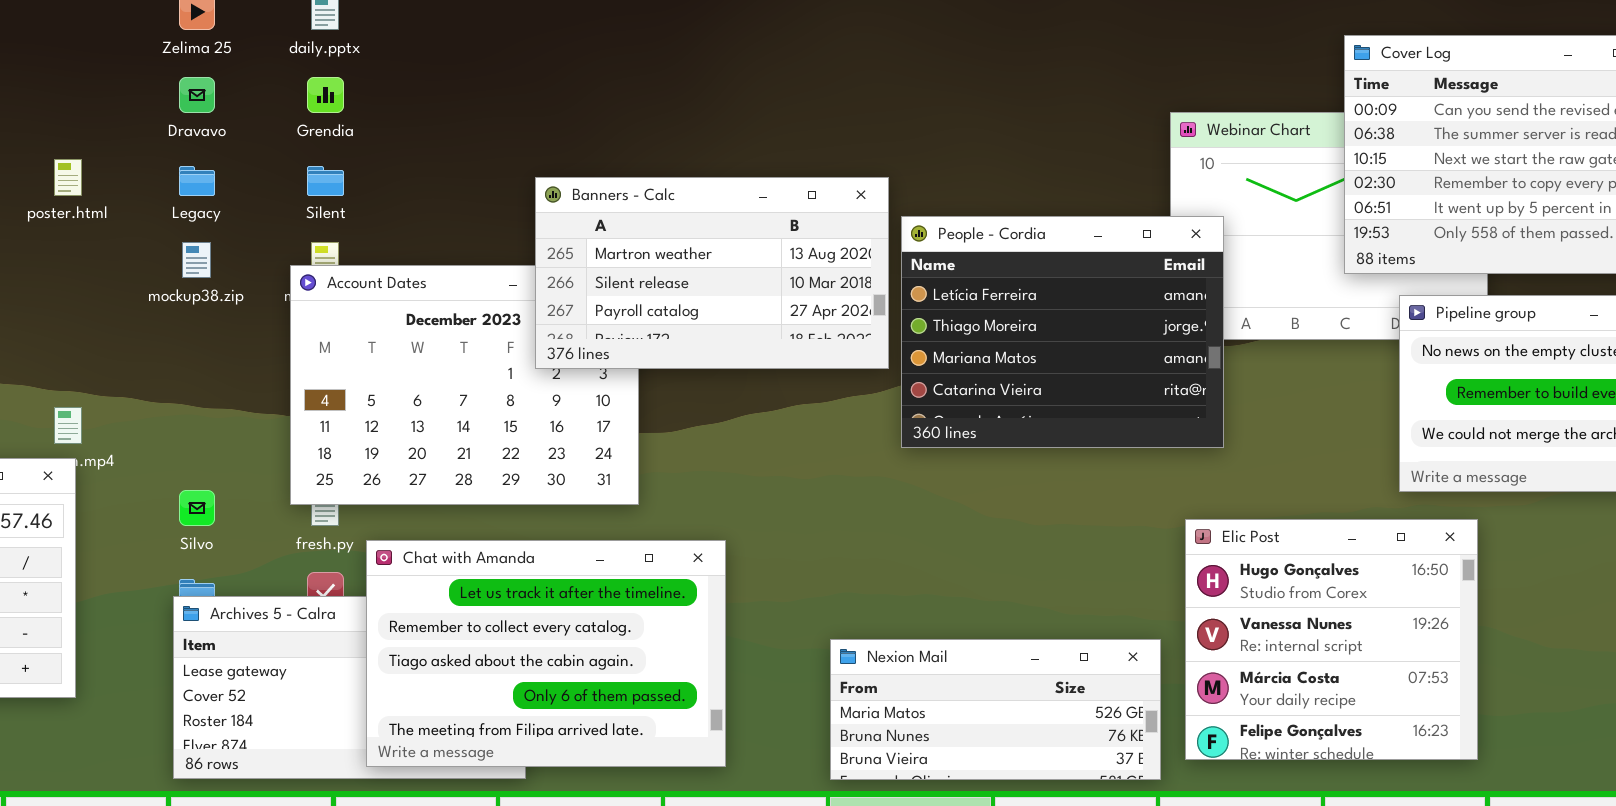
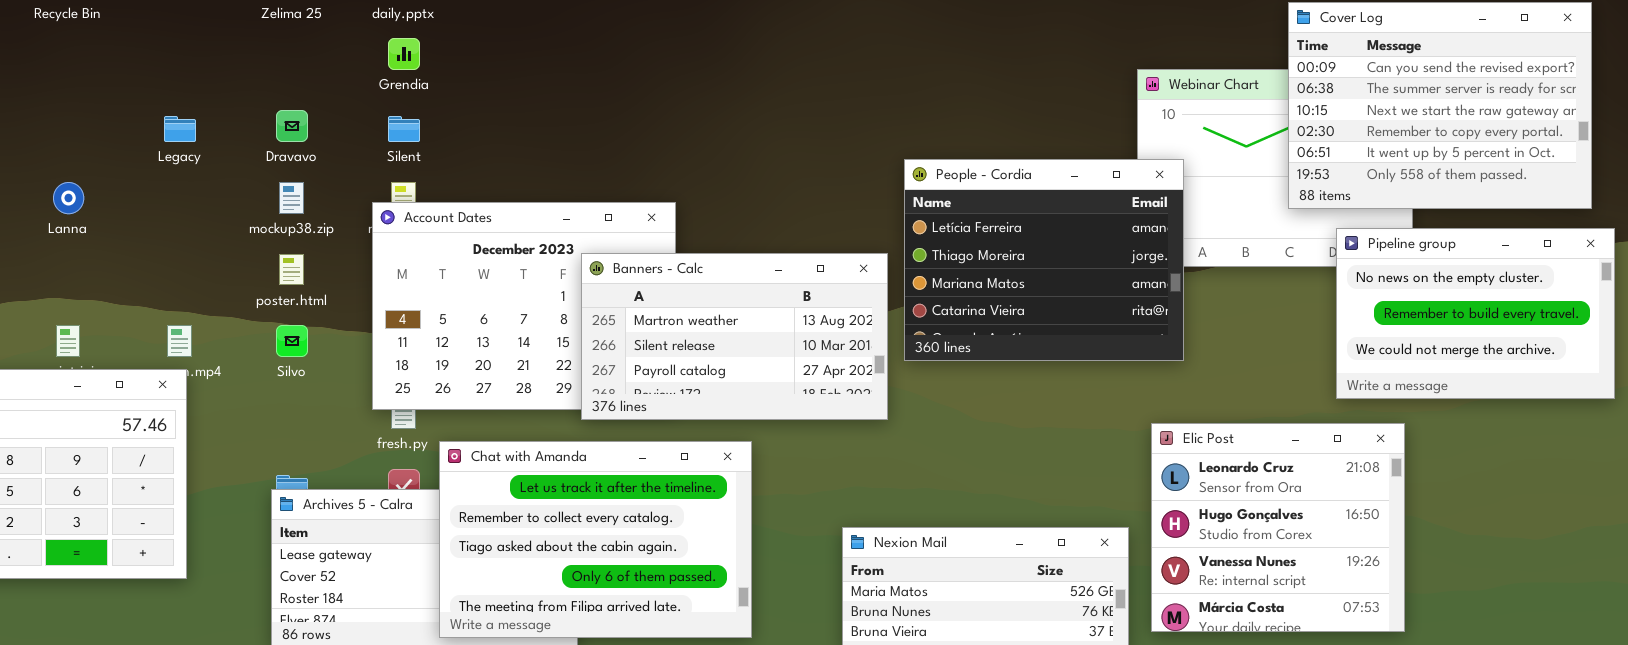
Dravavo: [179,77,215,113] -> [276,110,308,142], moved
poster.html: [54,159,82,196] -> [279,254,304,285], moved
Legacy: [179,166,215,196] -> [164,116,196,142], moved
Banners - Calc: [535,177,889,369] -> [581,253,888,420], moved
Silvo: [179,490,215,526] -> [276,325,308,357], moved
Elic Post: [1185,519,1478,760] -> [1151,423,1405,632], scrolled up 1 row

